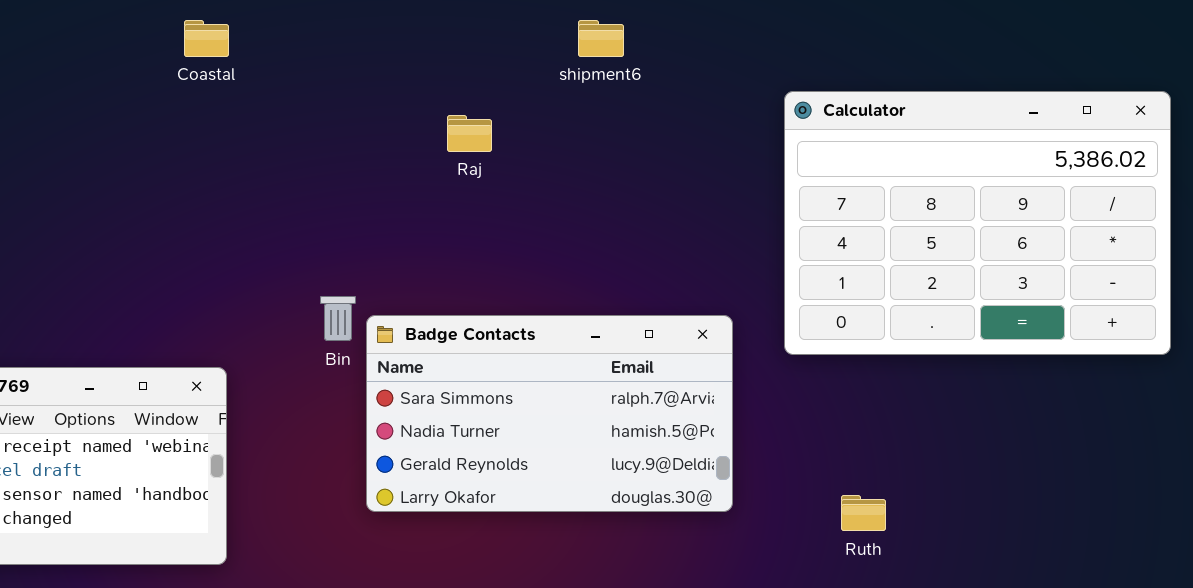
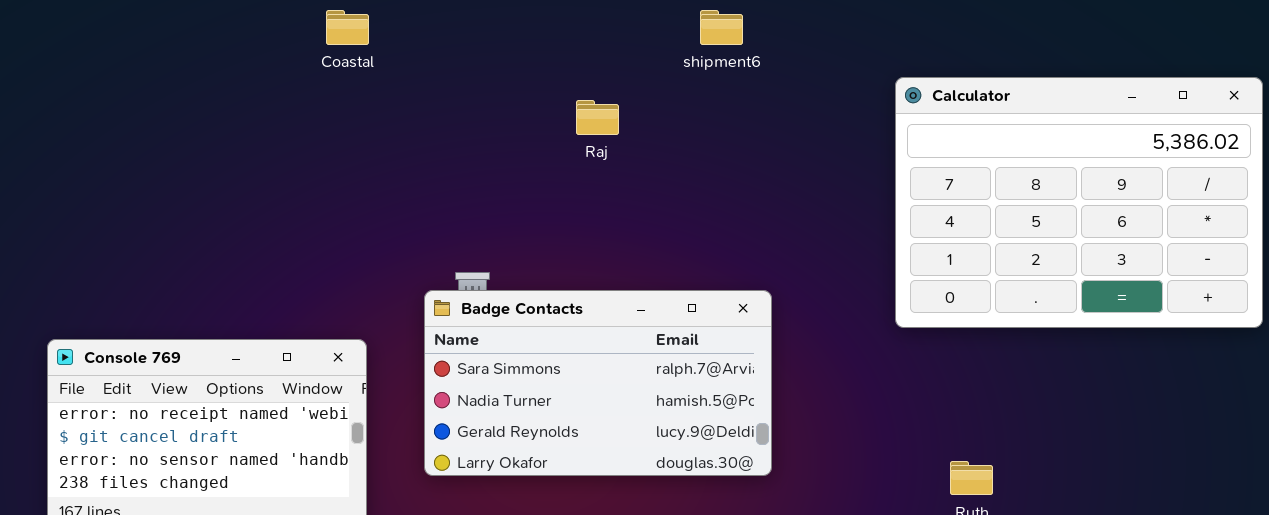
Badge Contacts: [366,315,733,512] -> [424,290,772,476], moved

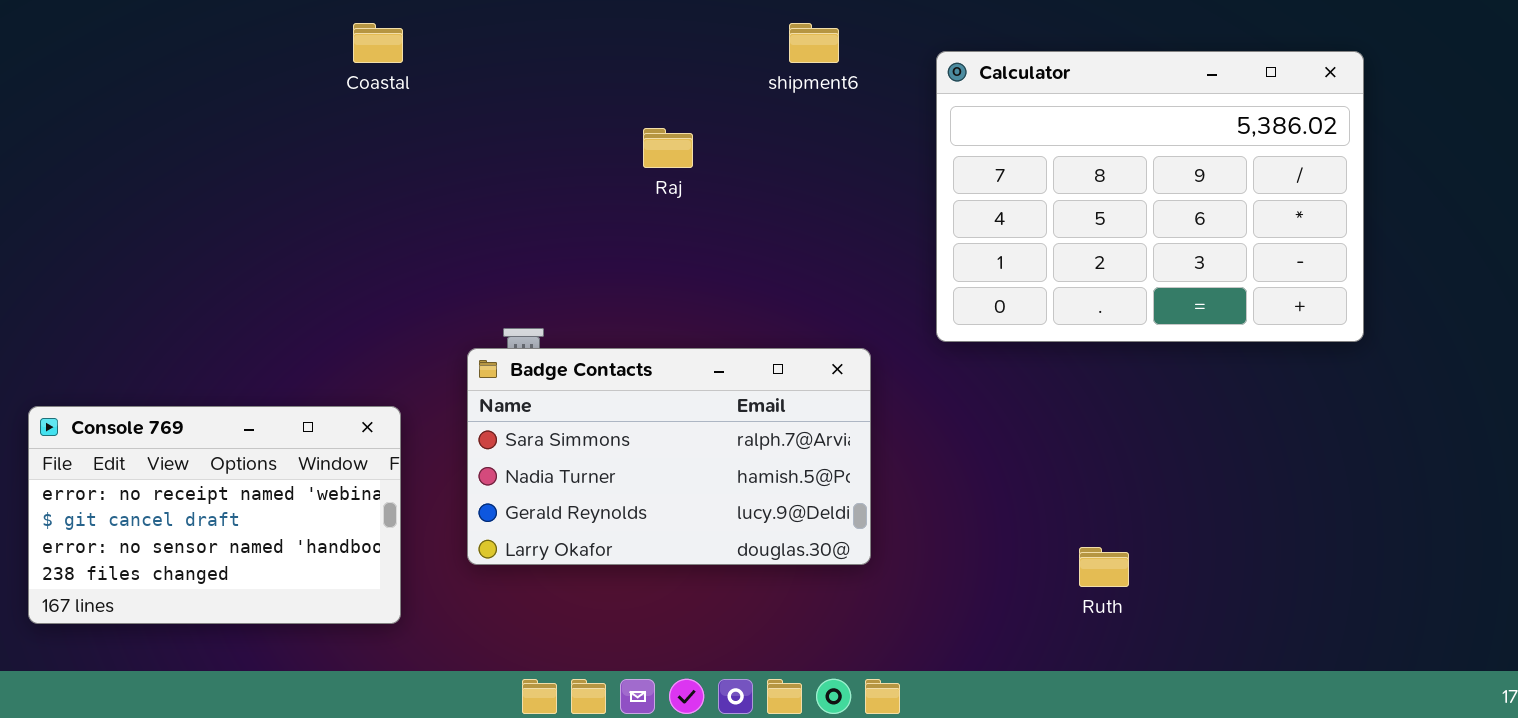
Calculator: [895,77,1263,328] -> [936,51,1364,342], moved

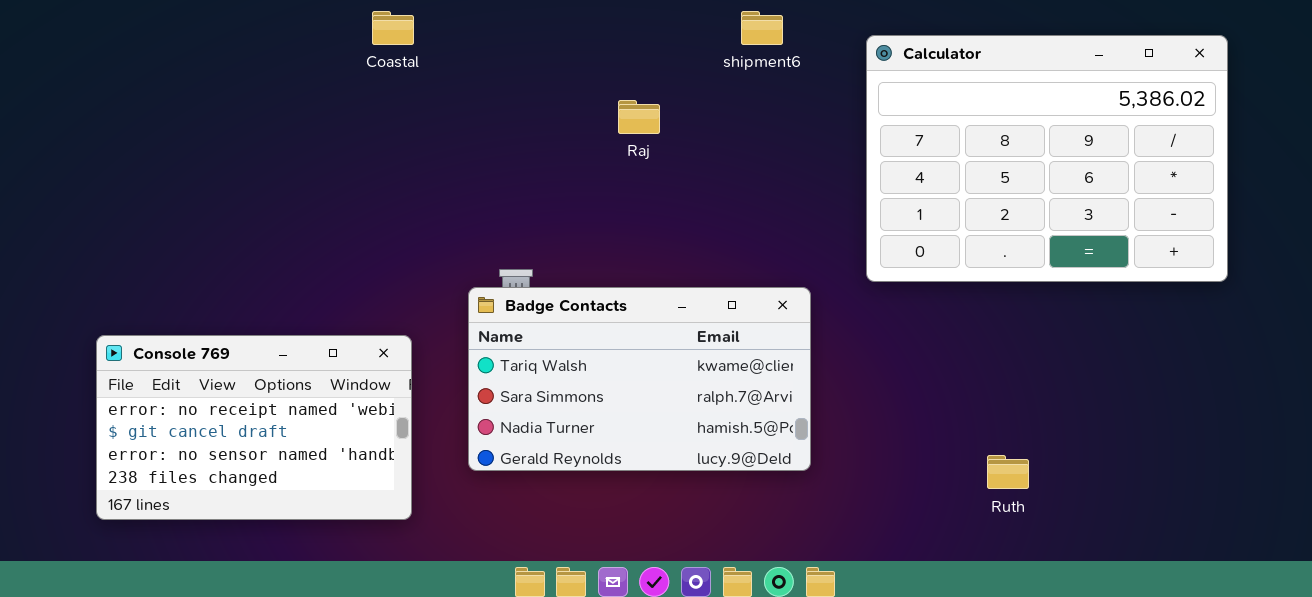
Badge Contacts: [467,348,871,565] -> [468,287,811,471], scrolled up 1 row

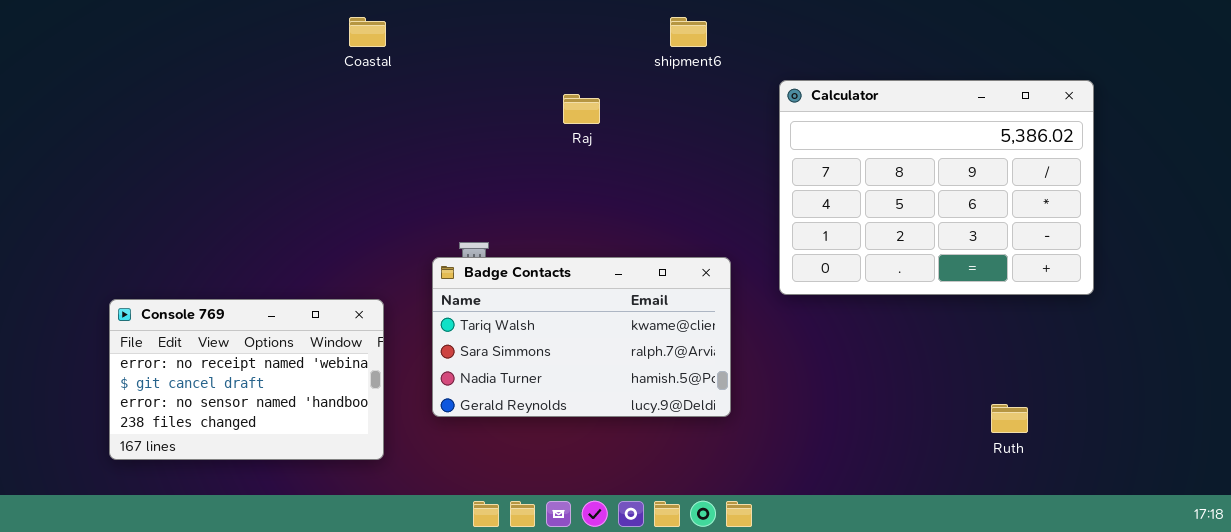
Calculator: [866,35,1228,282] -> [779,80,1094,295], moved
Ruth: [987,455,1029,489] -> [991,404,1028,433], moved

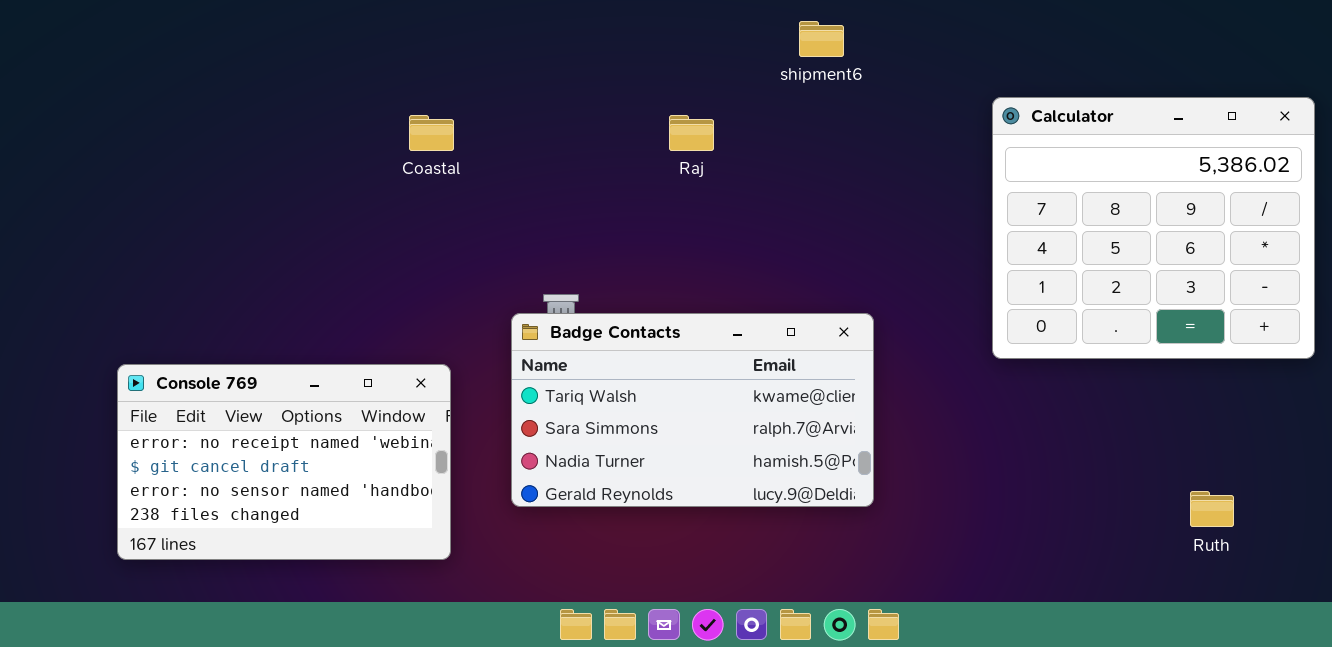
Coastal: [349,17,386,47] -> [409,115,454,151], moved
Calculator: [779,80,1094,295] -> [992,97,1315,359], resized

